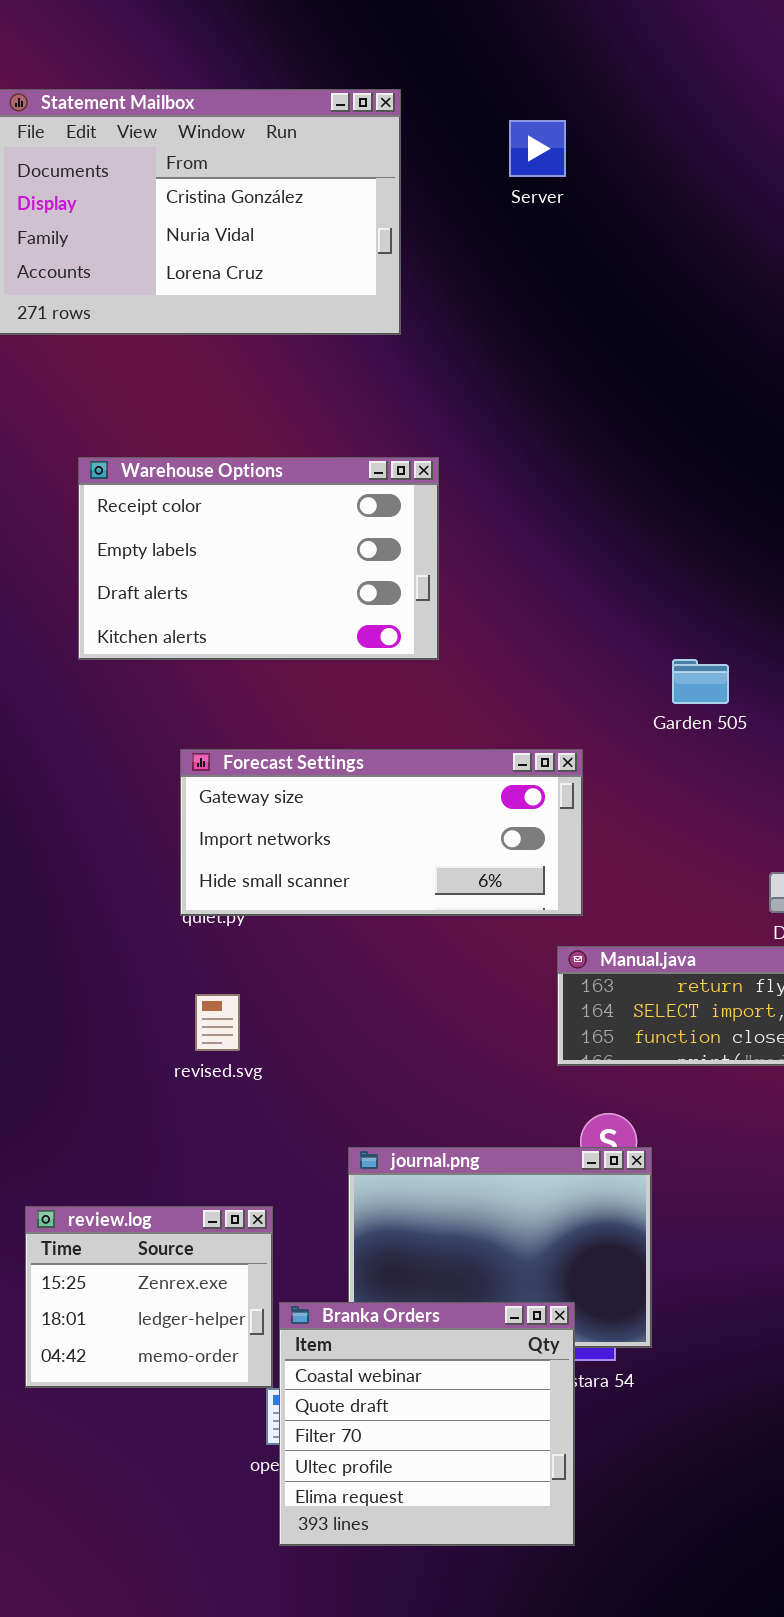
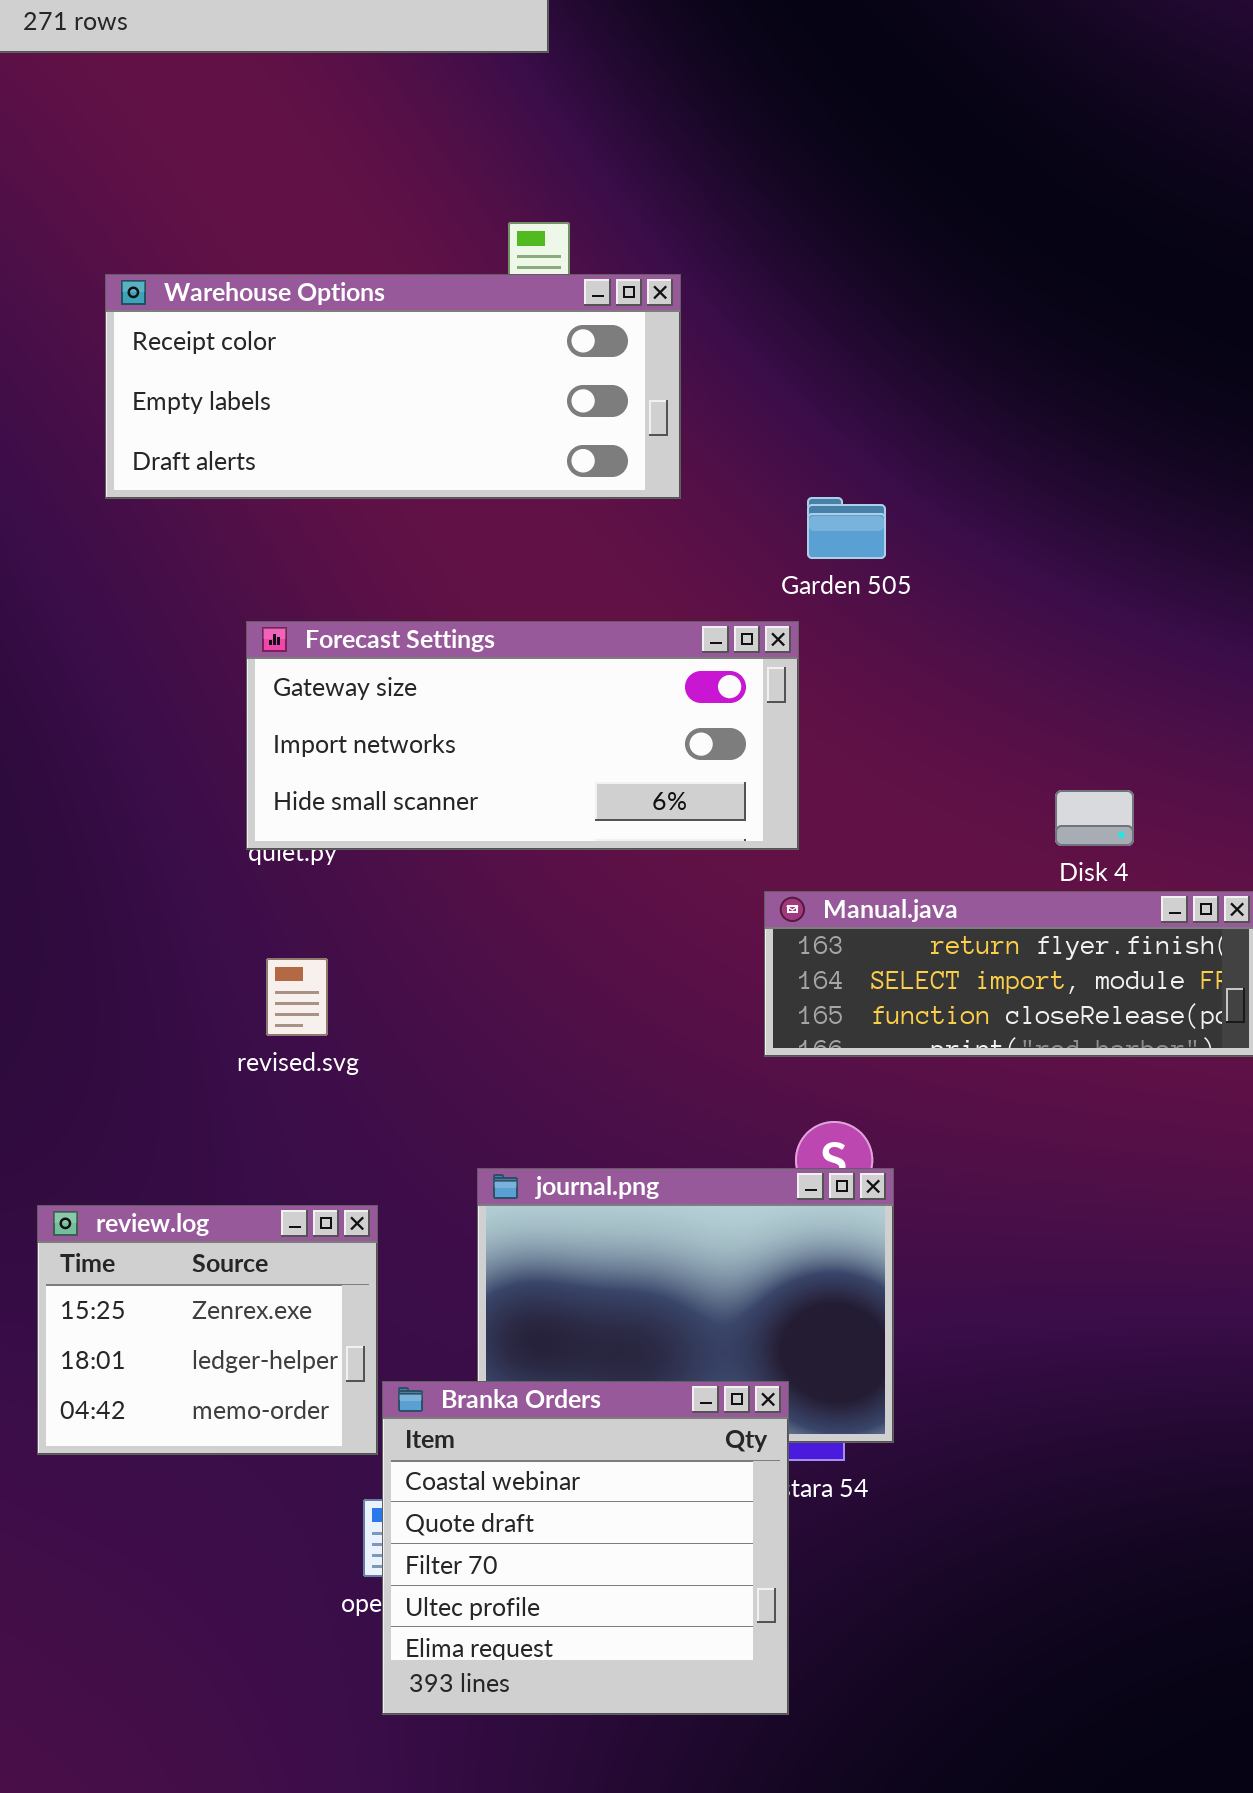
Warehouse Options: [78,457,439,660] -> [105,274,681,499], resized
Garden 505: [672,659,729,704] -> [807,497,886,559], moved
review.log: [25,1206,273,1388] -> [37,1205,378,1455], moved

